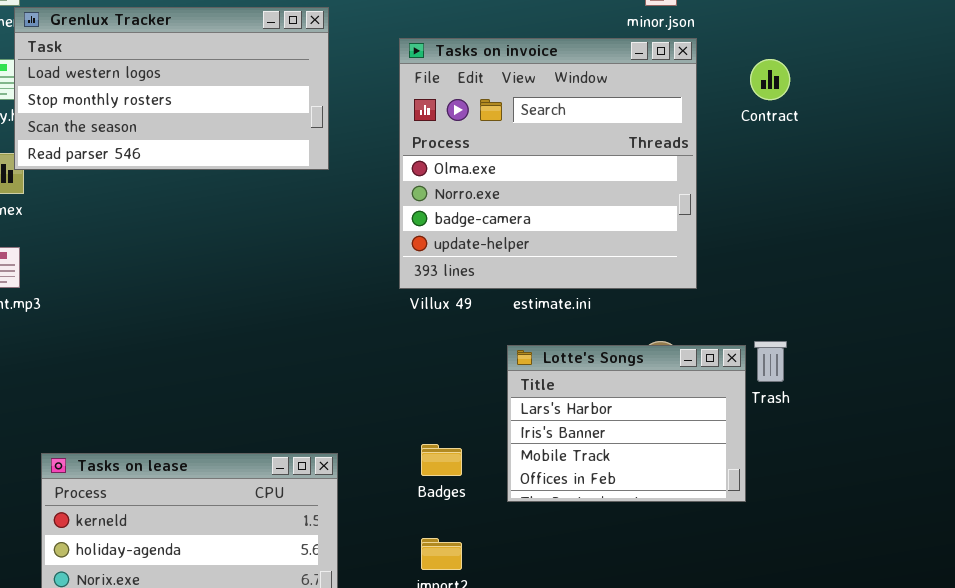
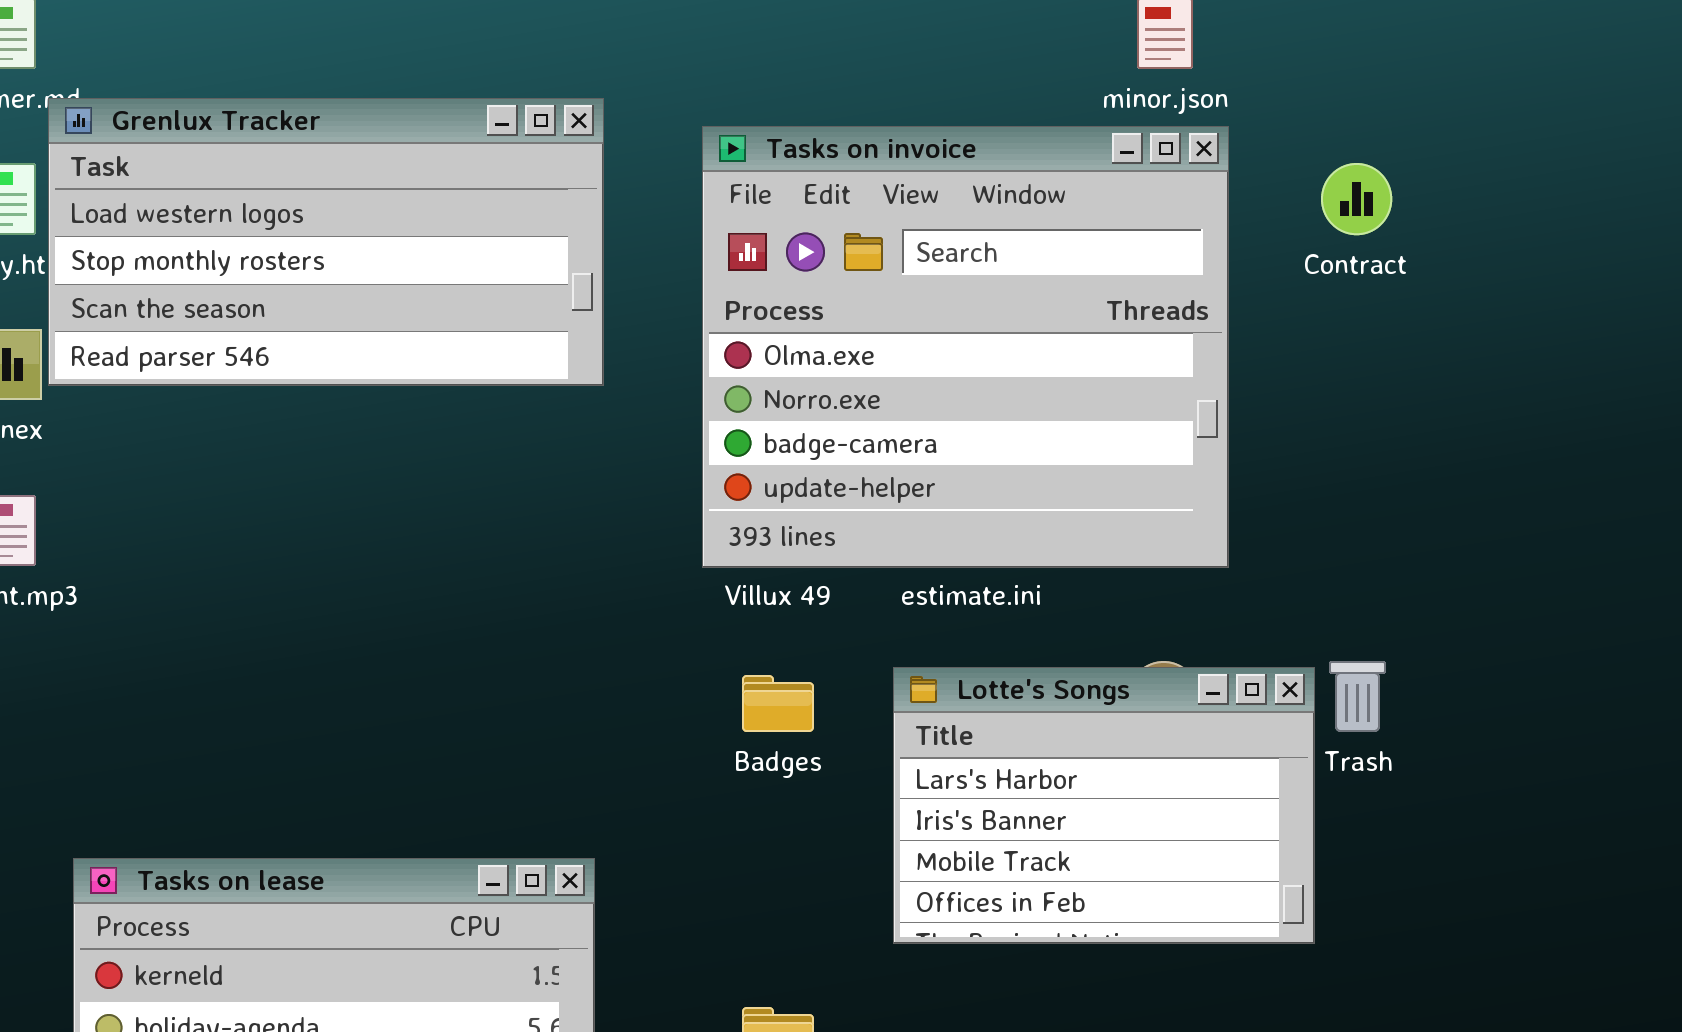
Grenlux Tracker: [14,7,329,170] -> [48,98,604,386], moved
Badges: [421,444,462,476] -> [742,675,814,732], moved

